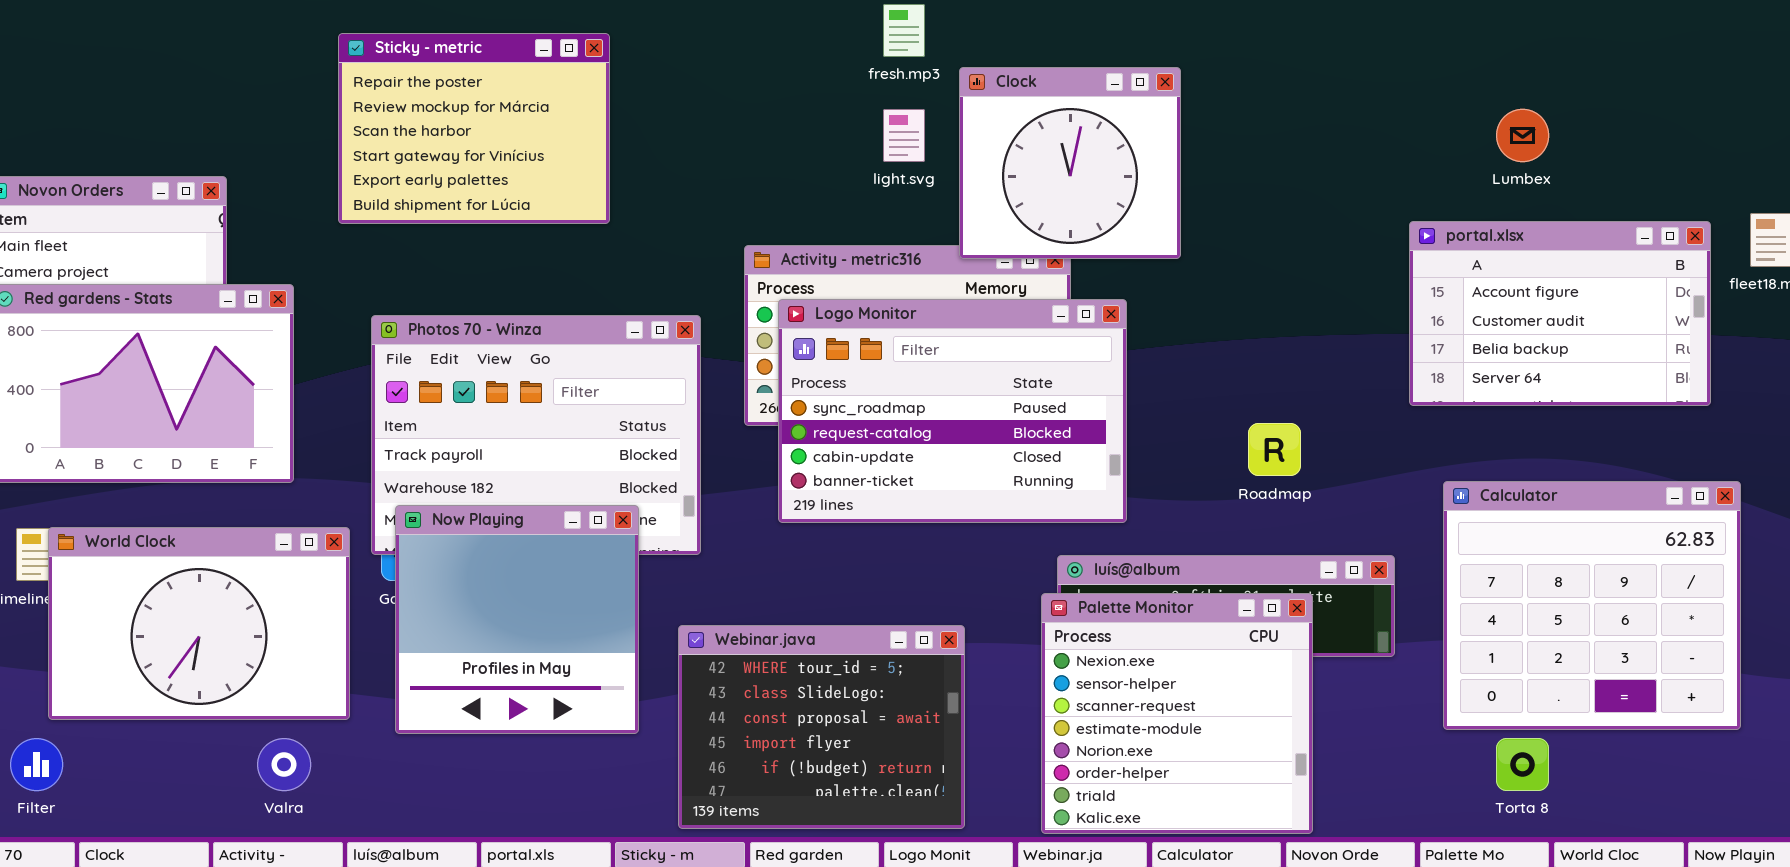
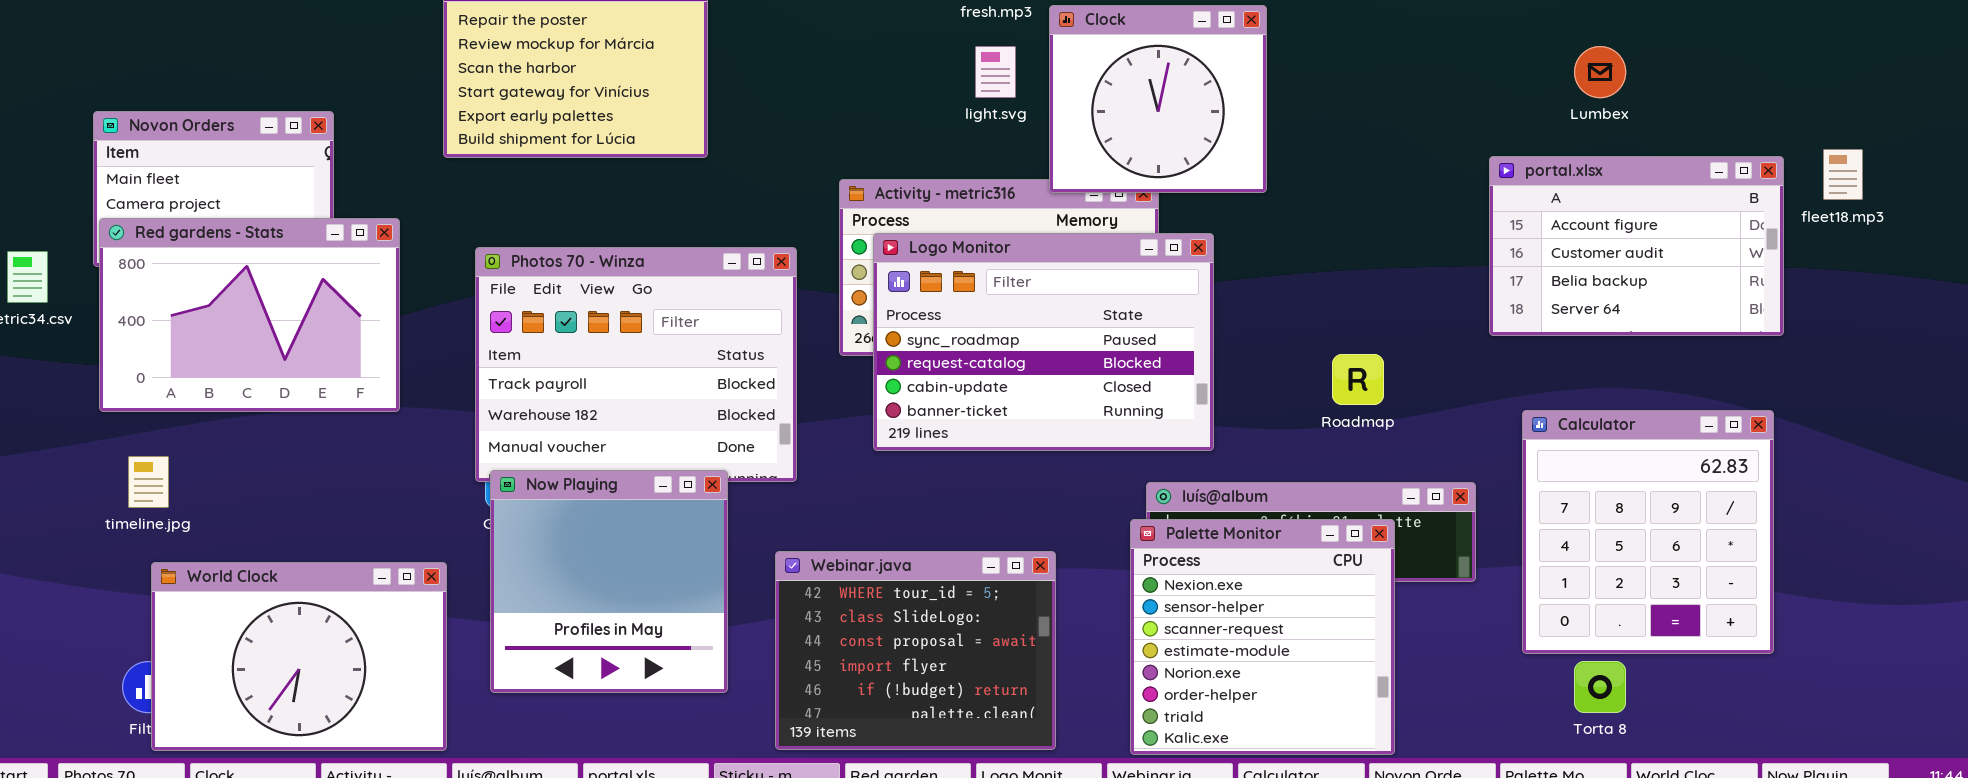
Calculator: [1443,481,1741,730] -> [1522,410,1774,654], resized
Now Playing: [395,505,639,734] -> [490,470,728,693], moved
World Clock: [48,527,350,720] -> [151,562,447,751], moved

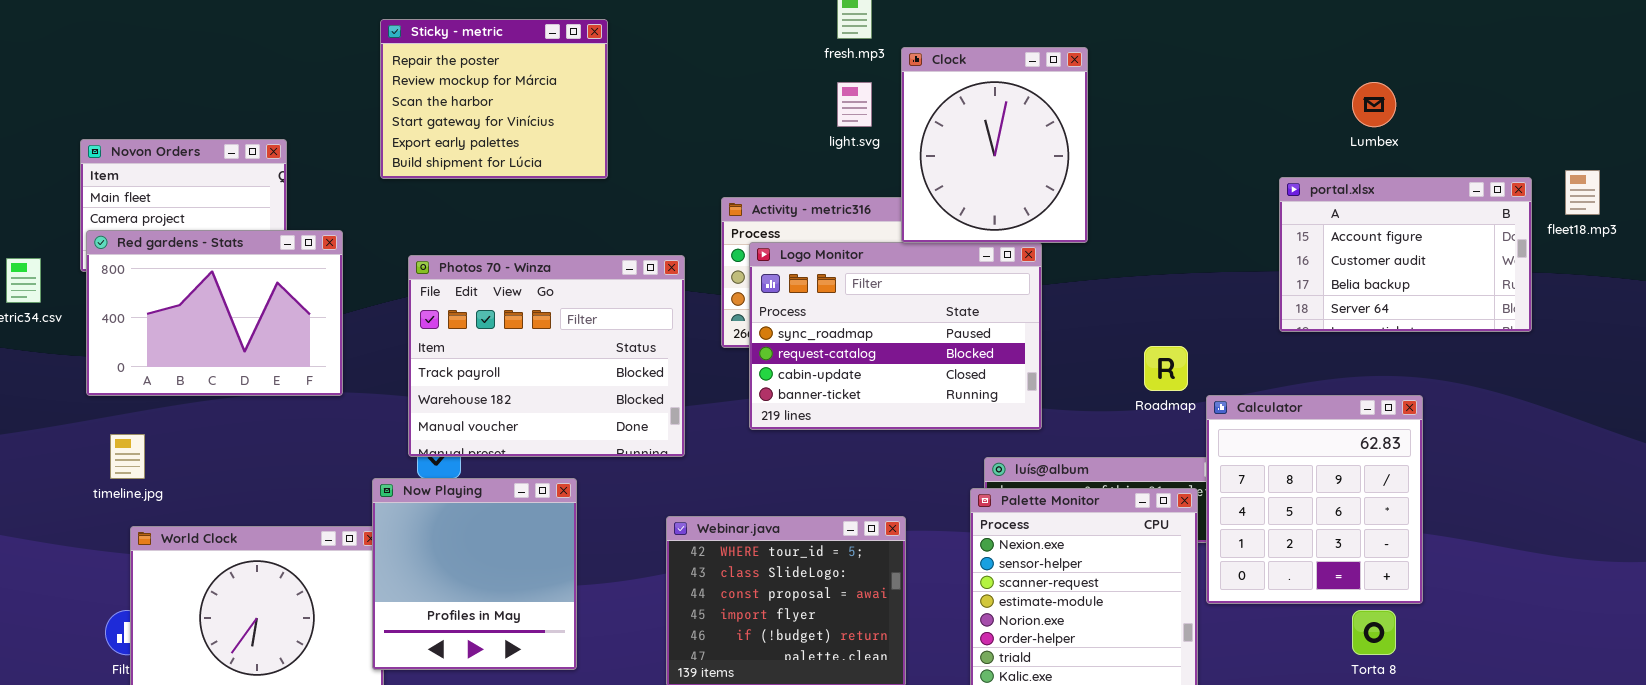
Clock: [1049,5,1267,193] -> [901,47,1088,243], resized
Calculator: [1522,410,1774,654] -> [1206,395,1423,604], moved
Now Playing: [490,470,728,693] -> [372,478,577,670], moved

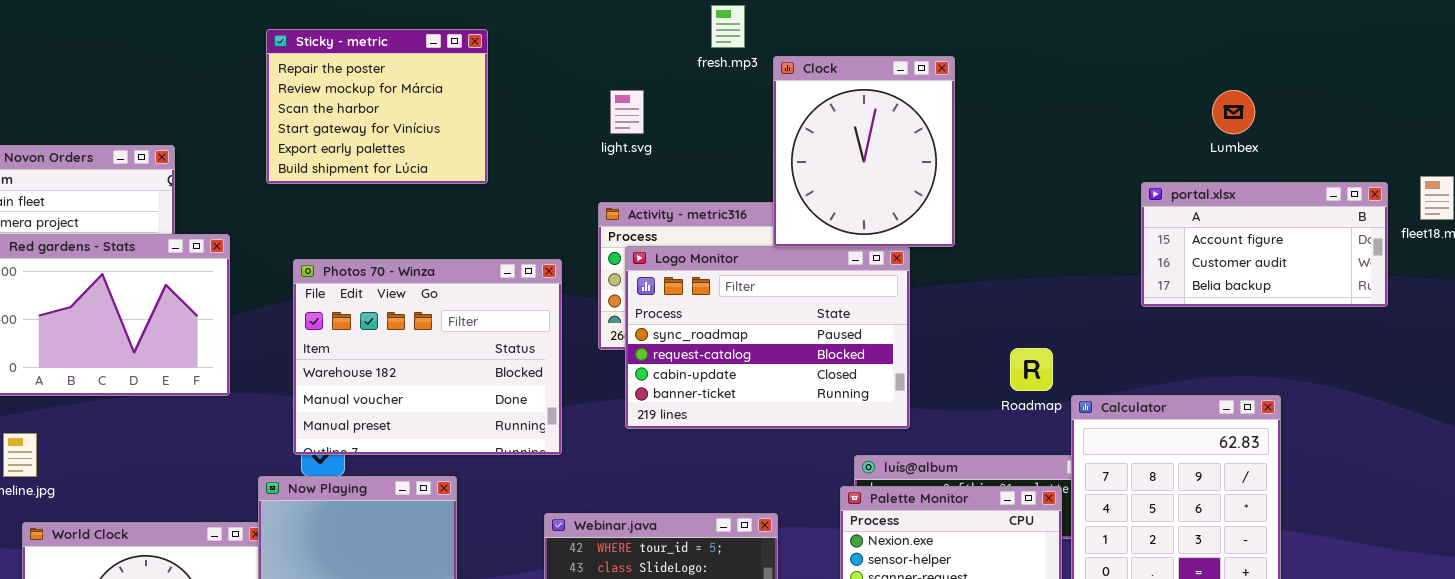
light.svg: [837,82,872,127] -> [610,90,644,134], moved
portal.xlsx: [1279,177,1532,332] -> [1141,182,1388,307], resized
Photos 70 - Winza: [408,255,685,457] -> [293,259,562,455], scrolled down 1 row

